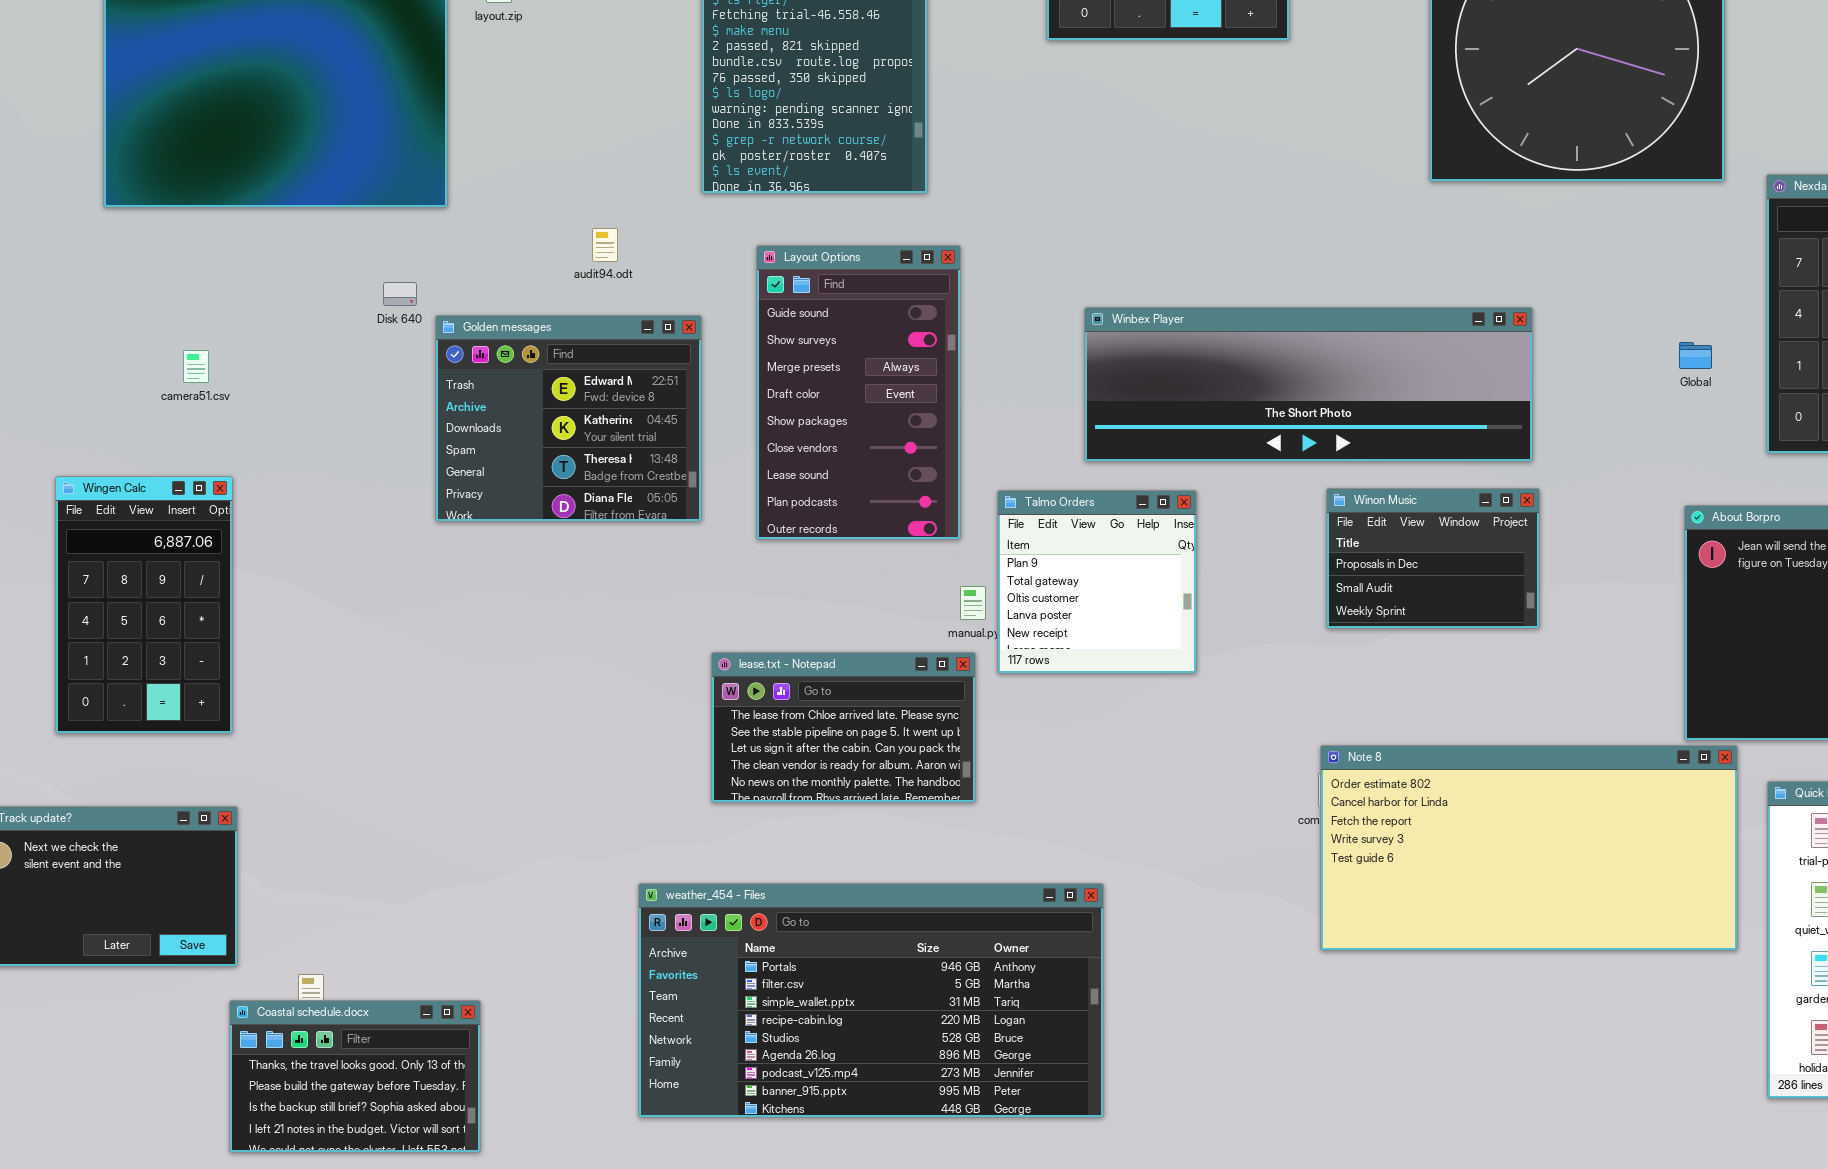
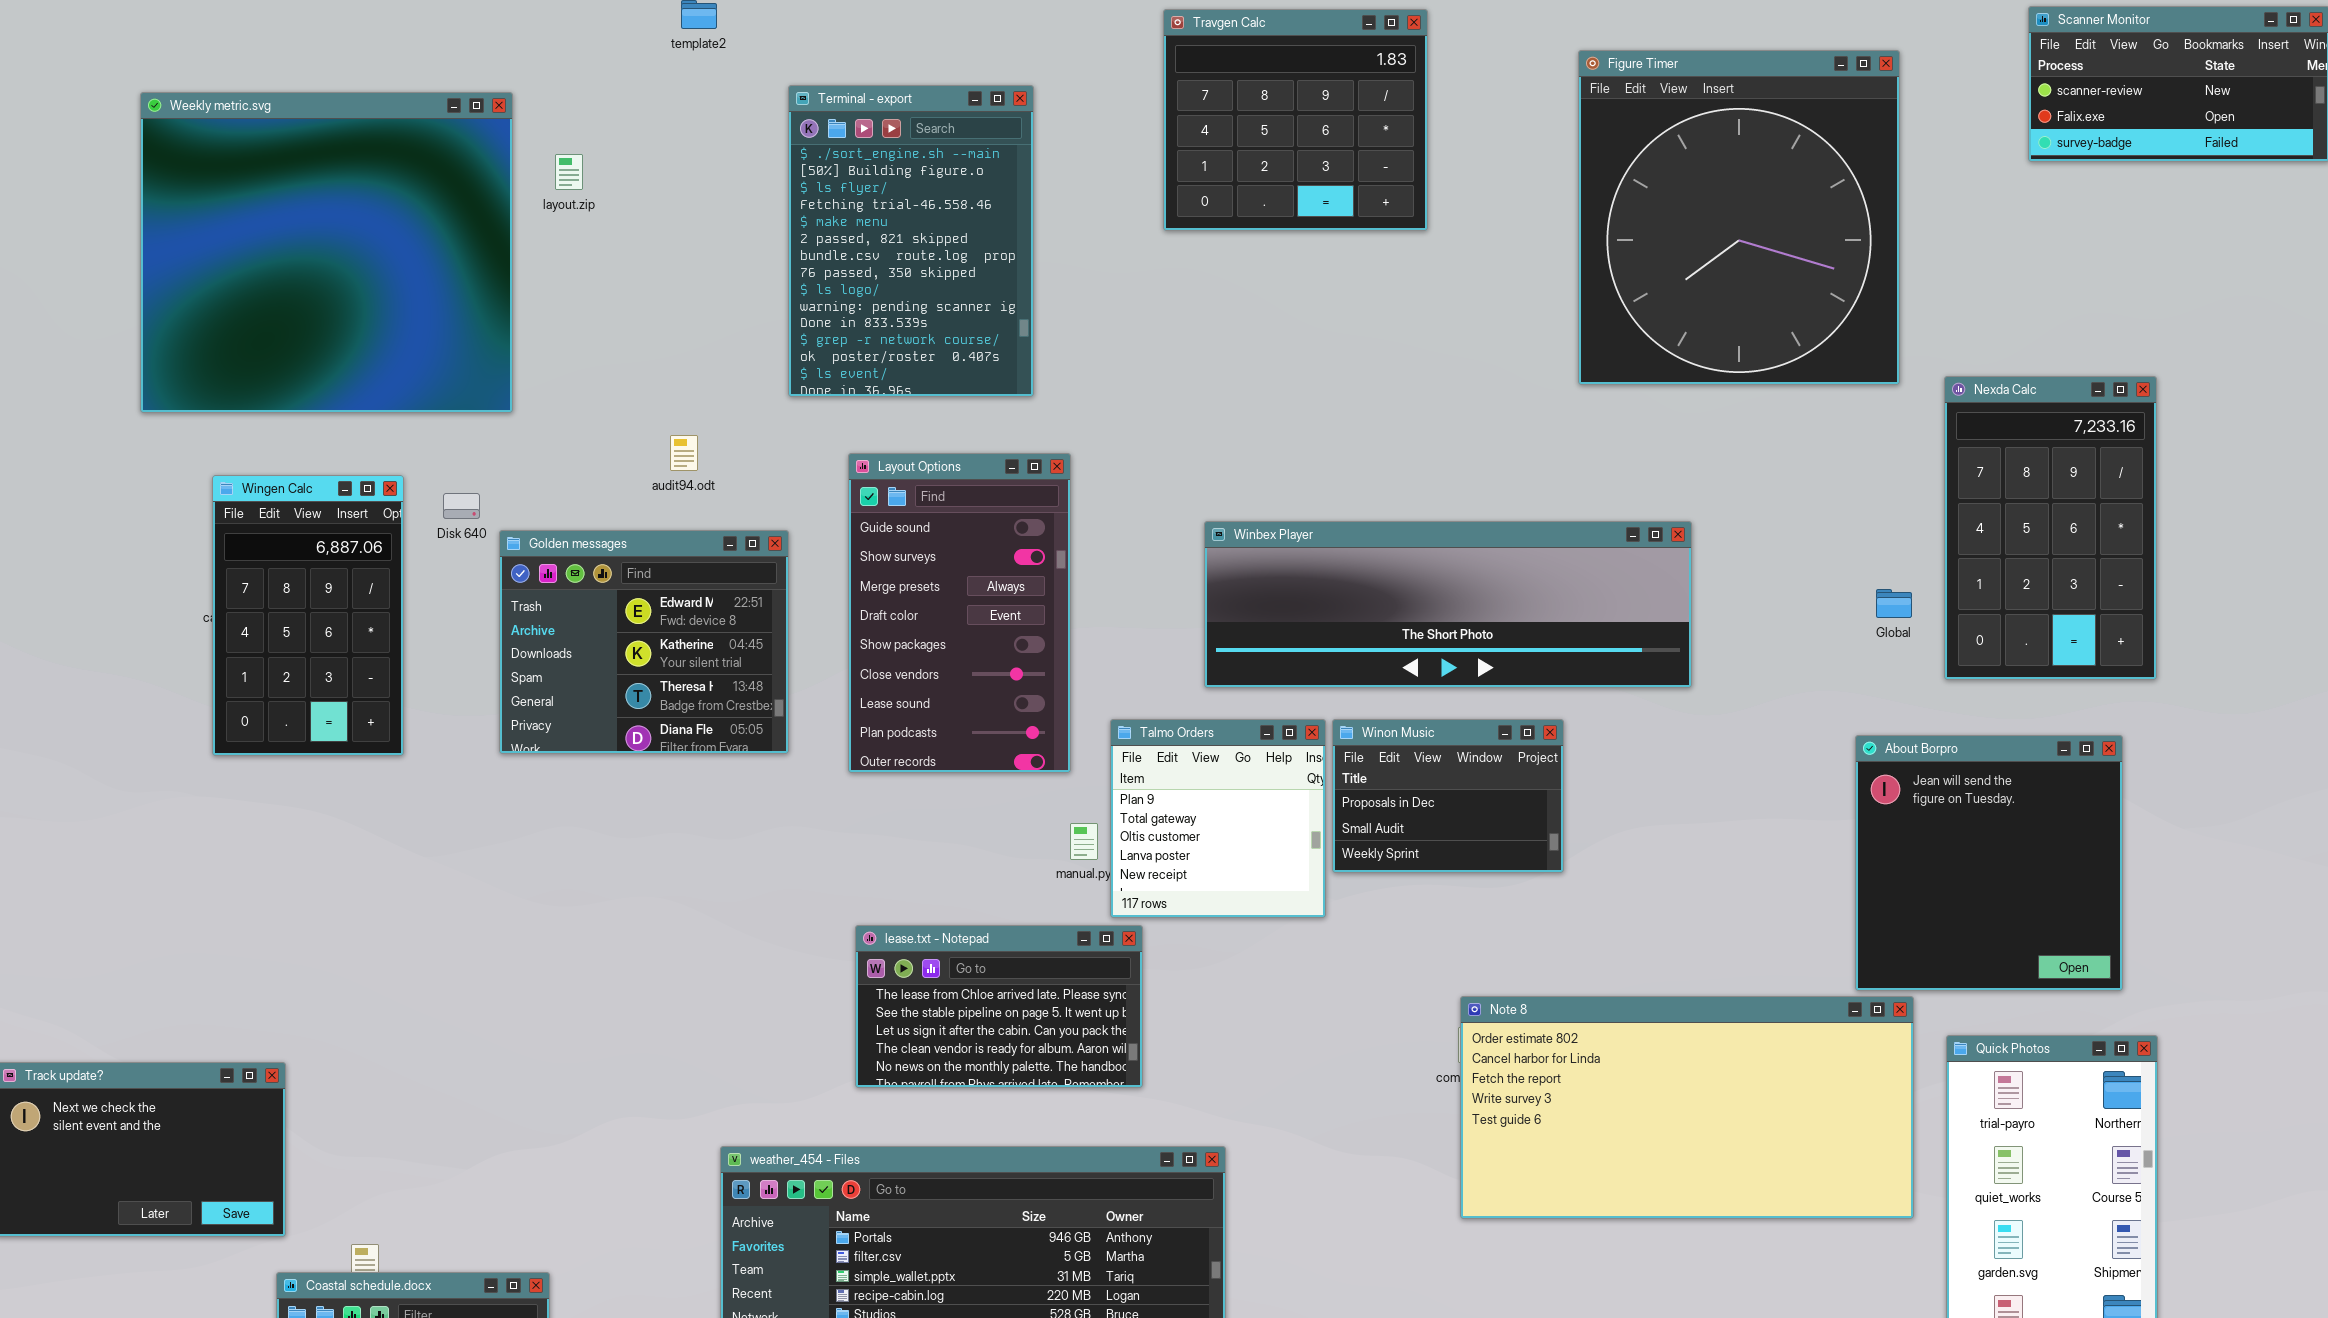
Global: [1679,342,1712,369] -> [1876,589,1912,618], moved
Wingen Calc: [55,476,233,734] -> [212,475,404,756], moved
Winon Music: [1326,488,1540,629] -> [1332,719,1564,873], moved
lease.txt - Notepad: [711,652,976,803] -> [855,925,1143,1088], moved

